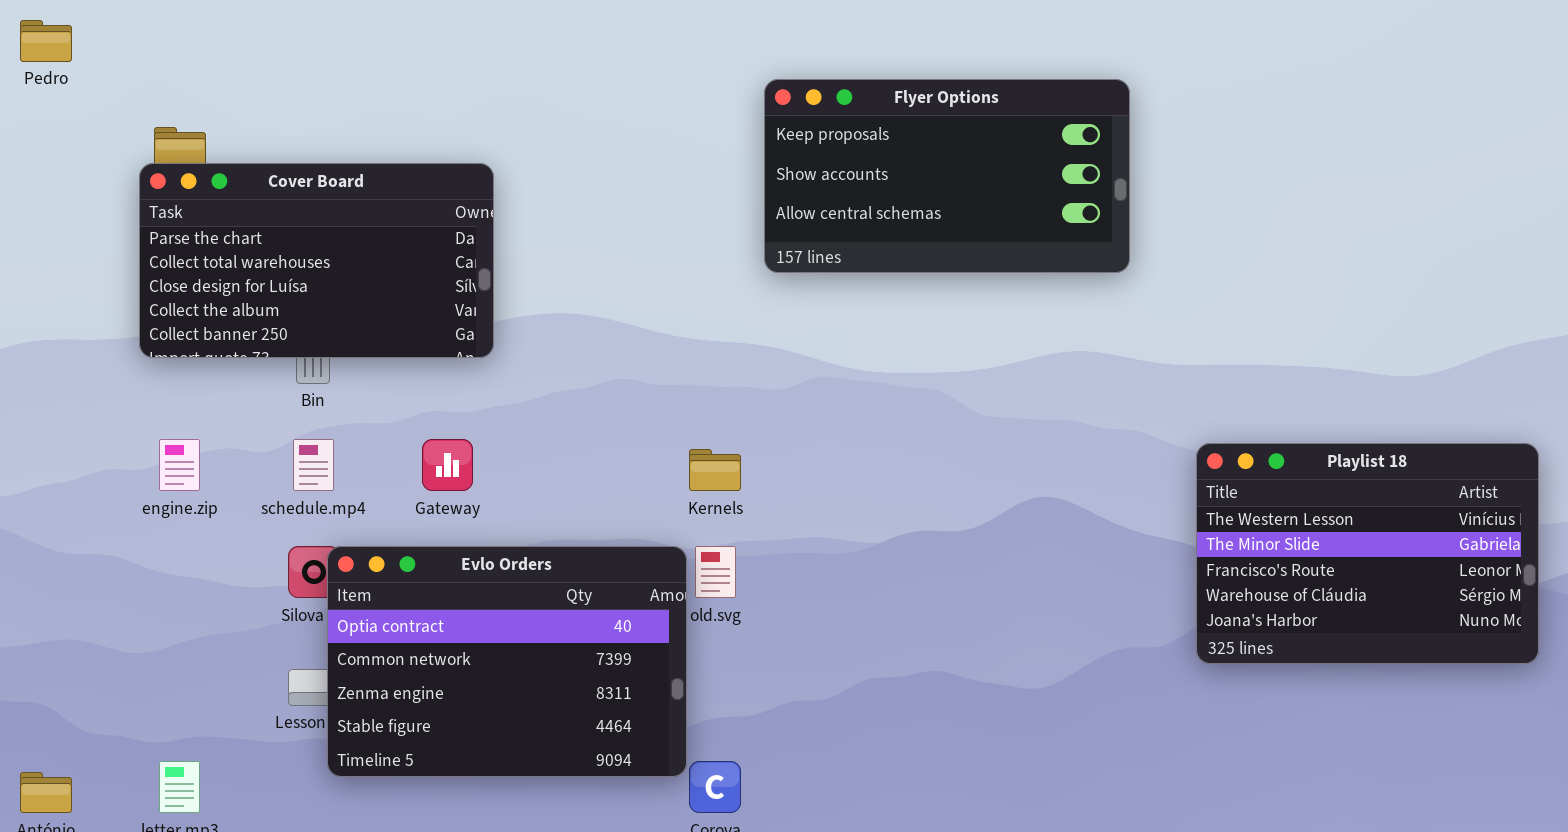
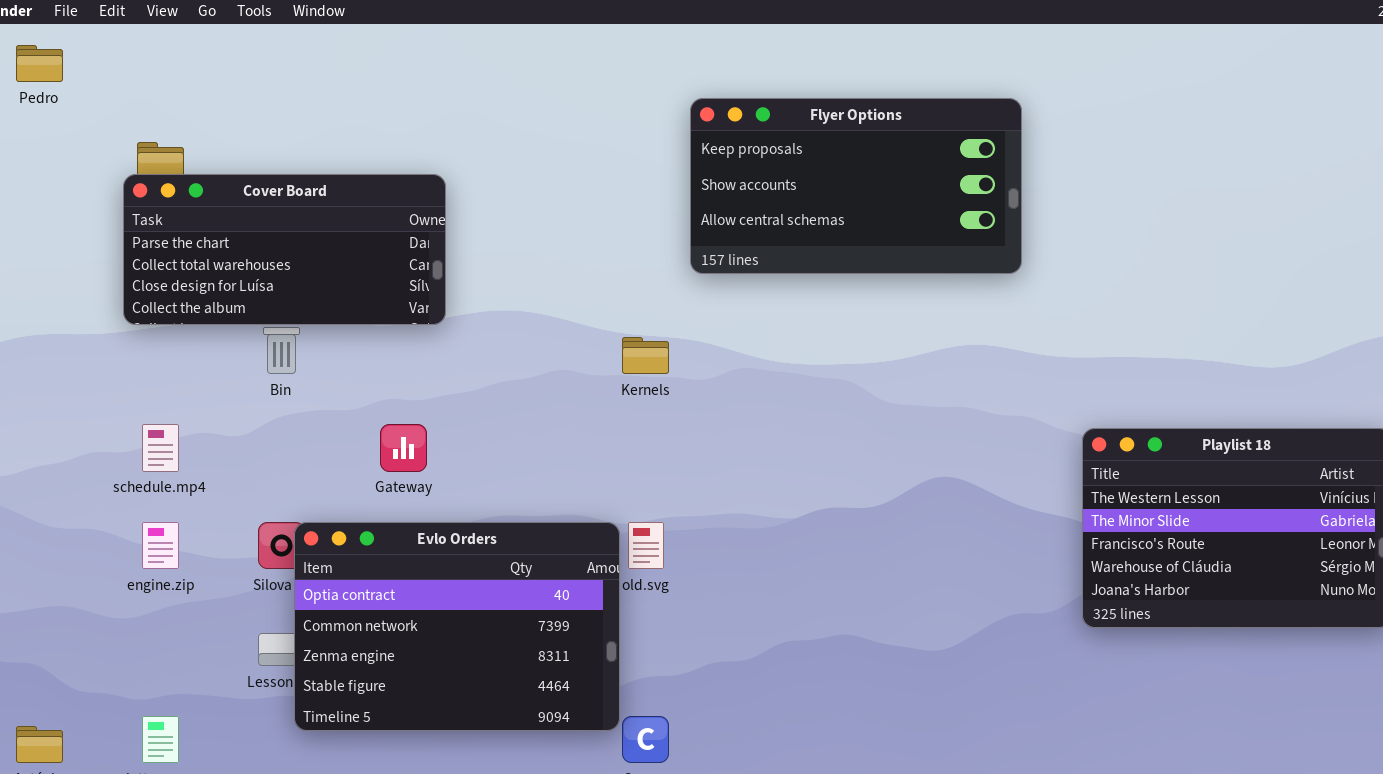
Cover Board: [139,163,494,358] -> [123,174,446,325], resized
engine.zip: [159,439,200,491] -> [142,522,179,569], moved
schedule.mp4: [293,439,334,491] -> [142,424,179,472], moved
Kernels: [689,449,741,491] -> [622,337,669,374], moved

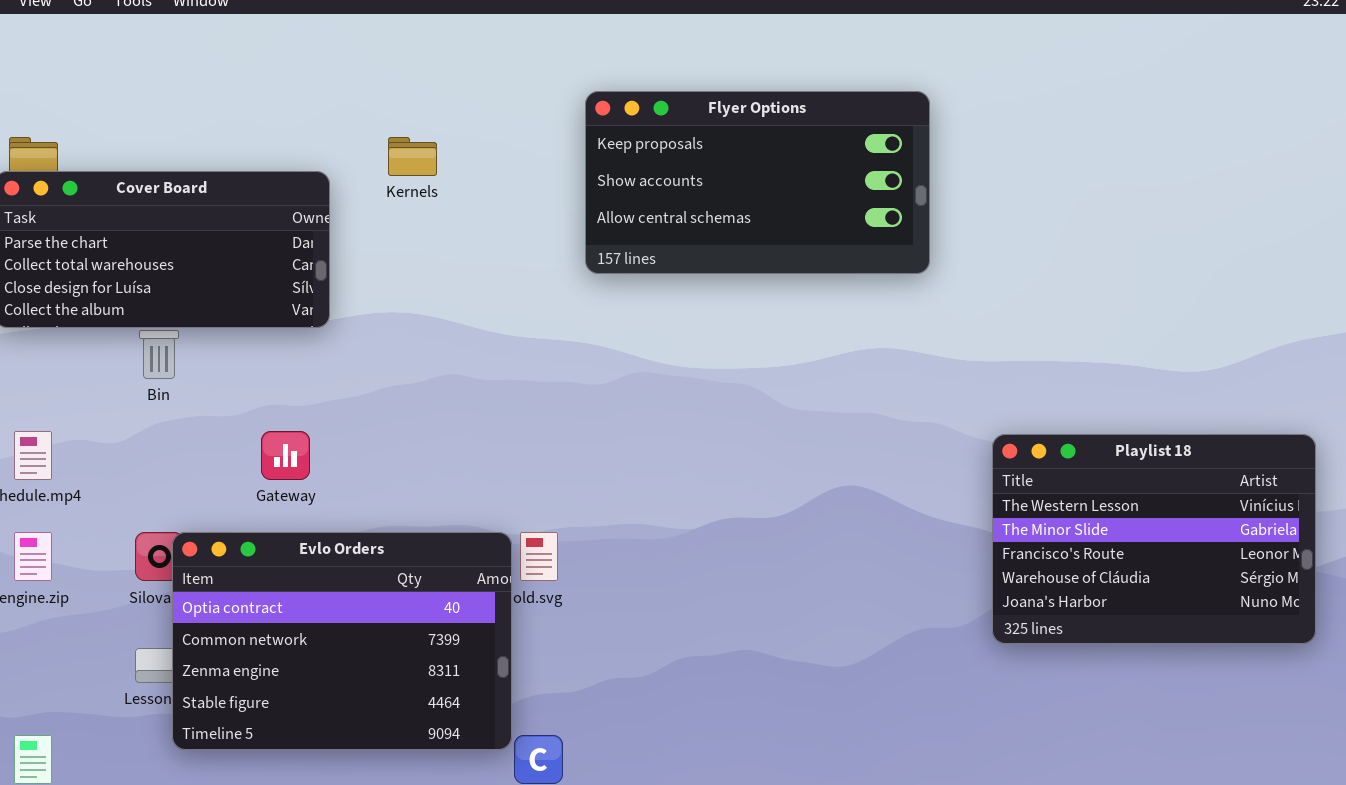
Kernels: [622,337,669,374] -> [388,137,437,176], moved

